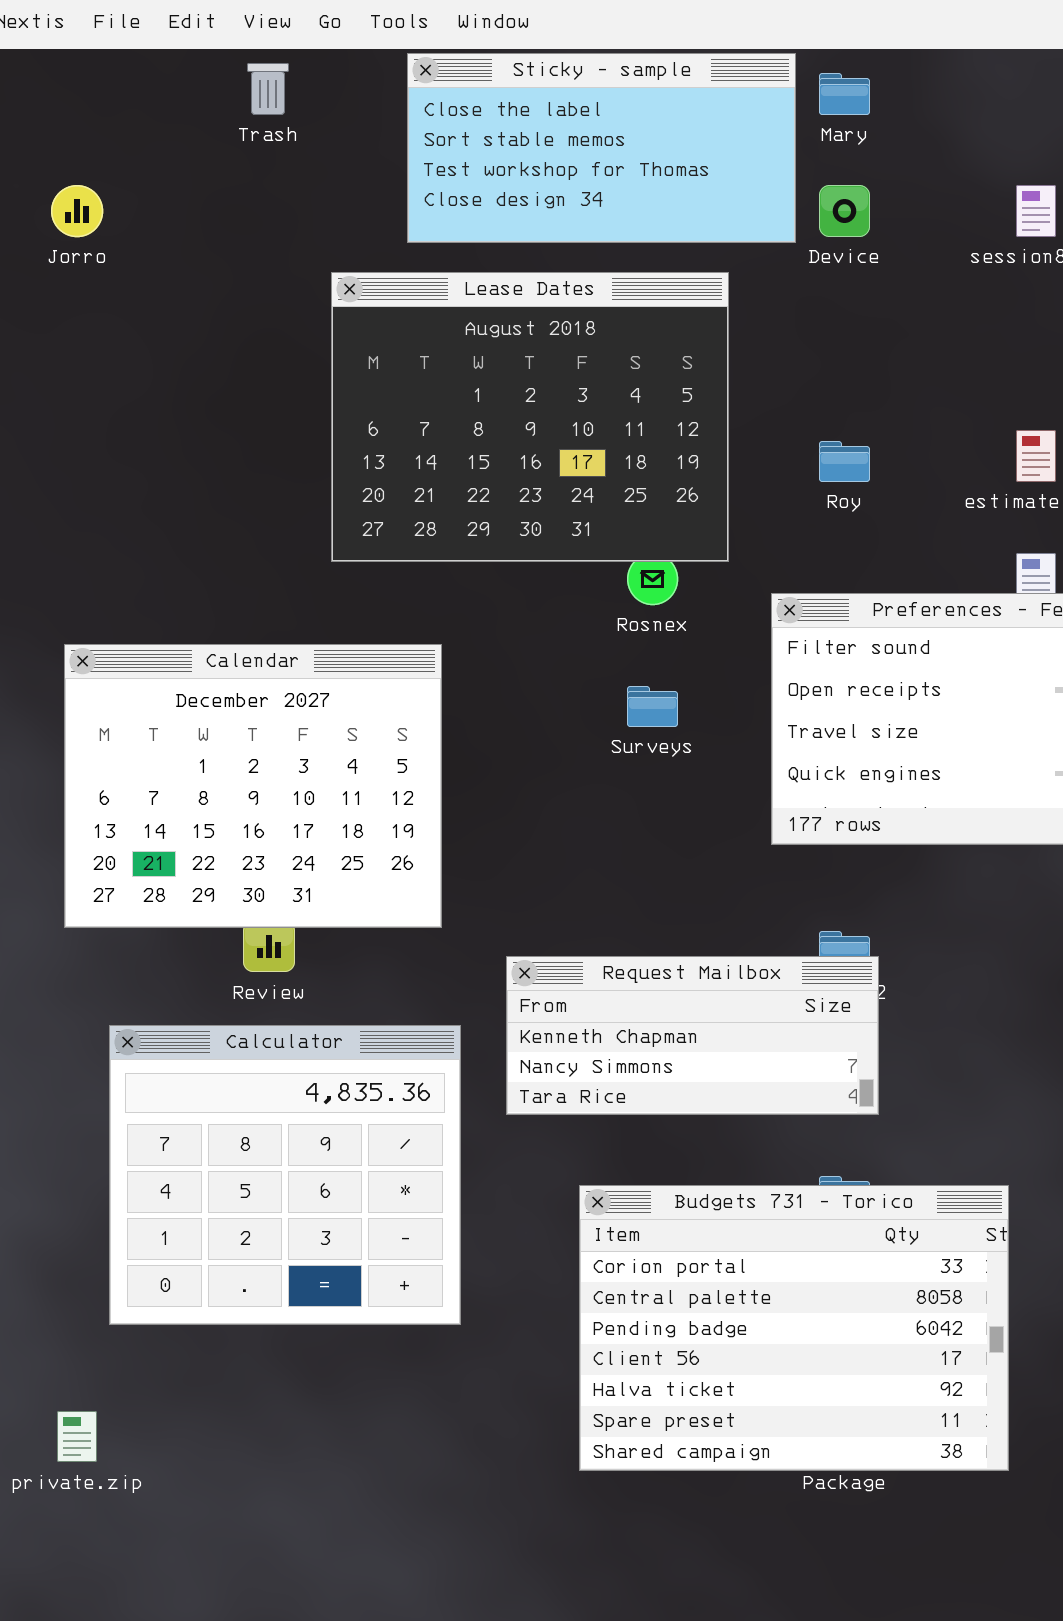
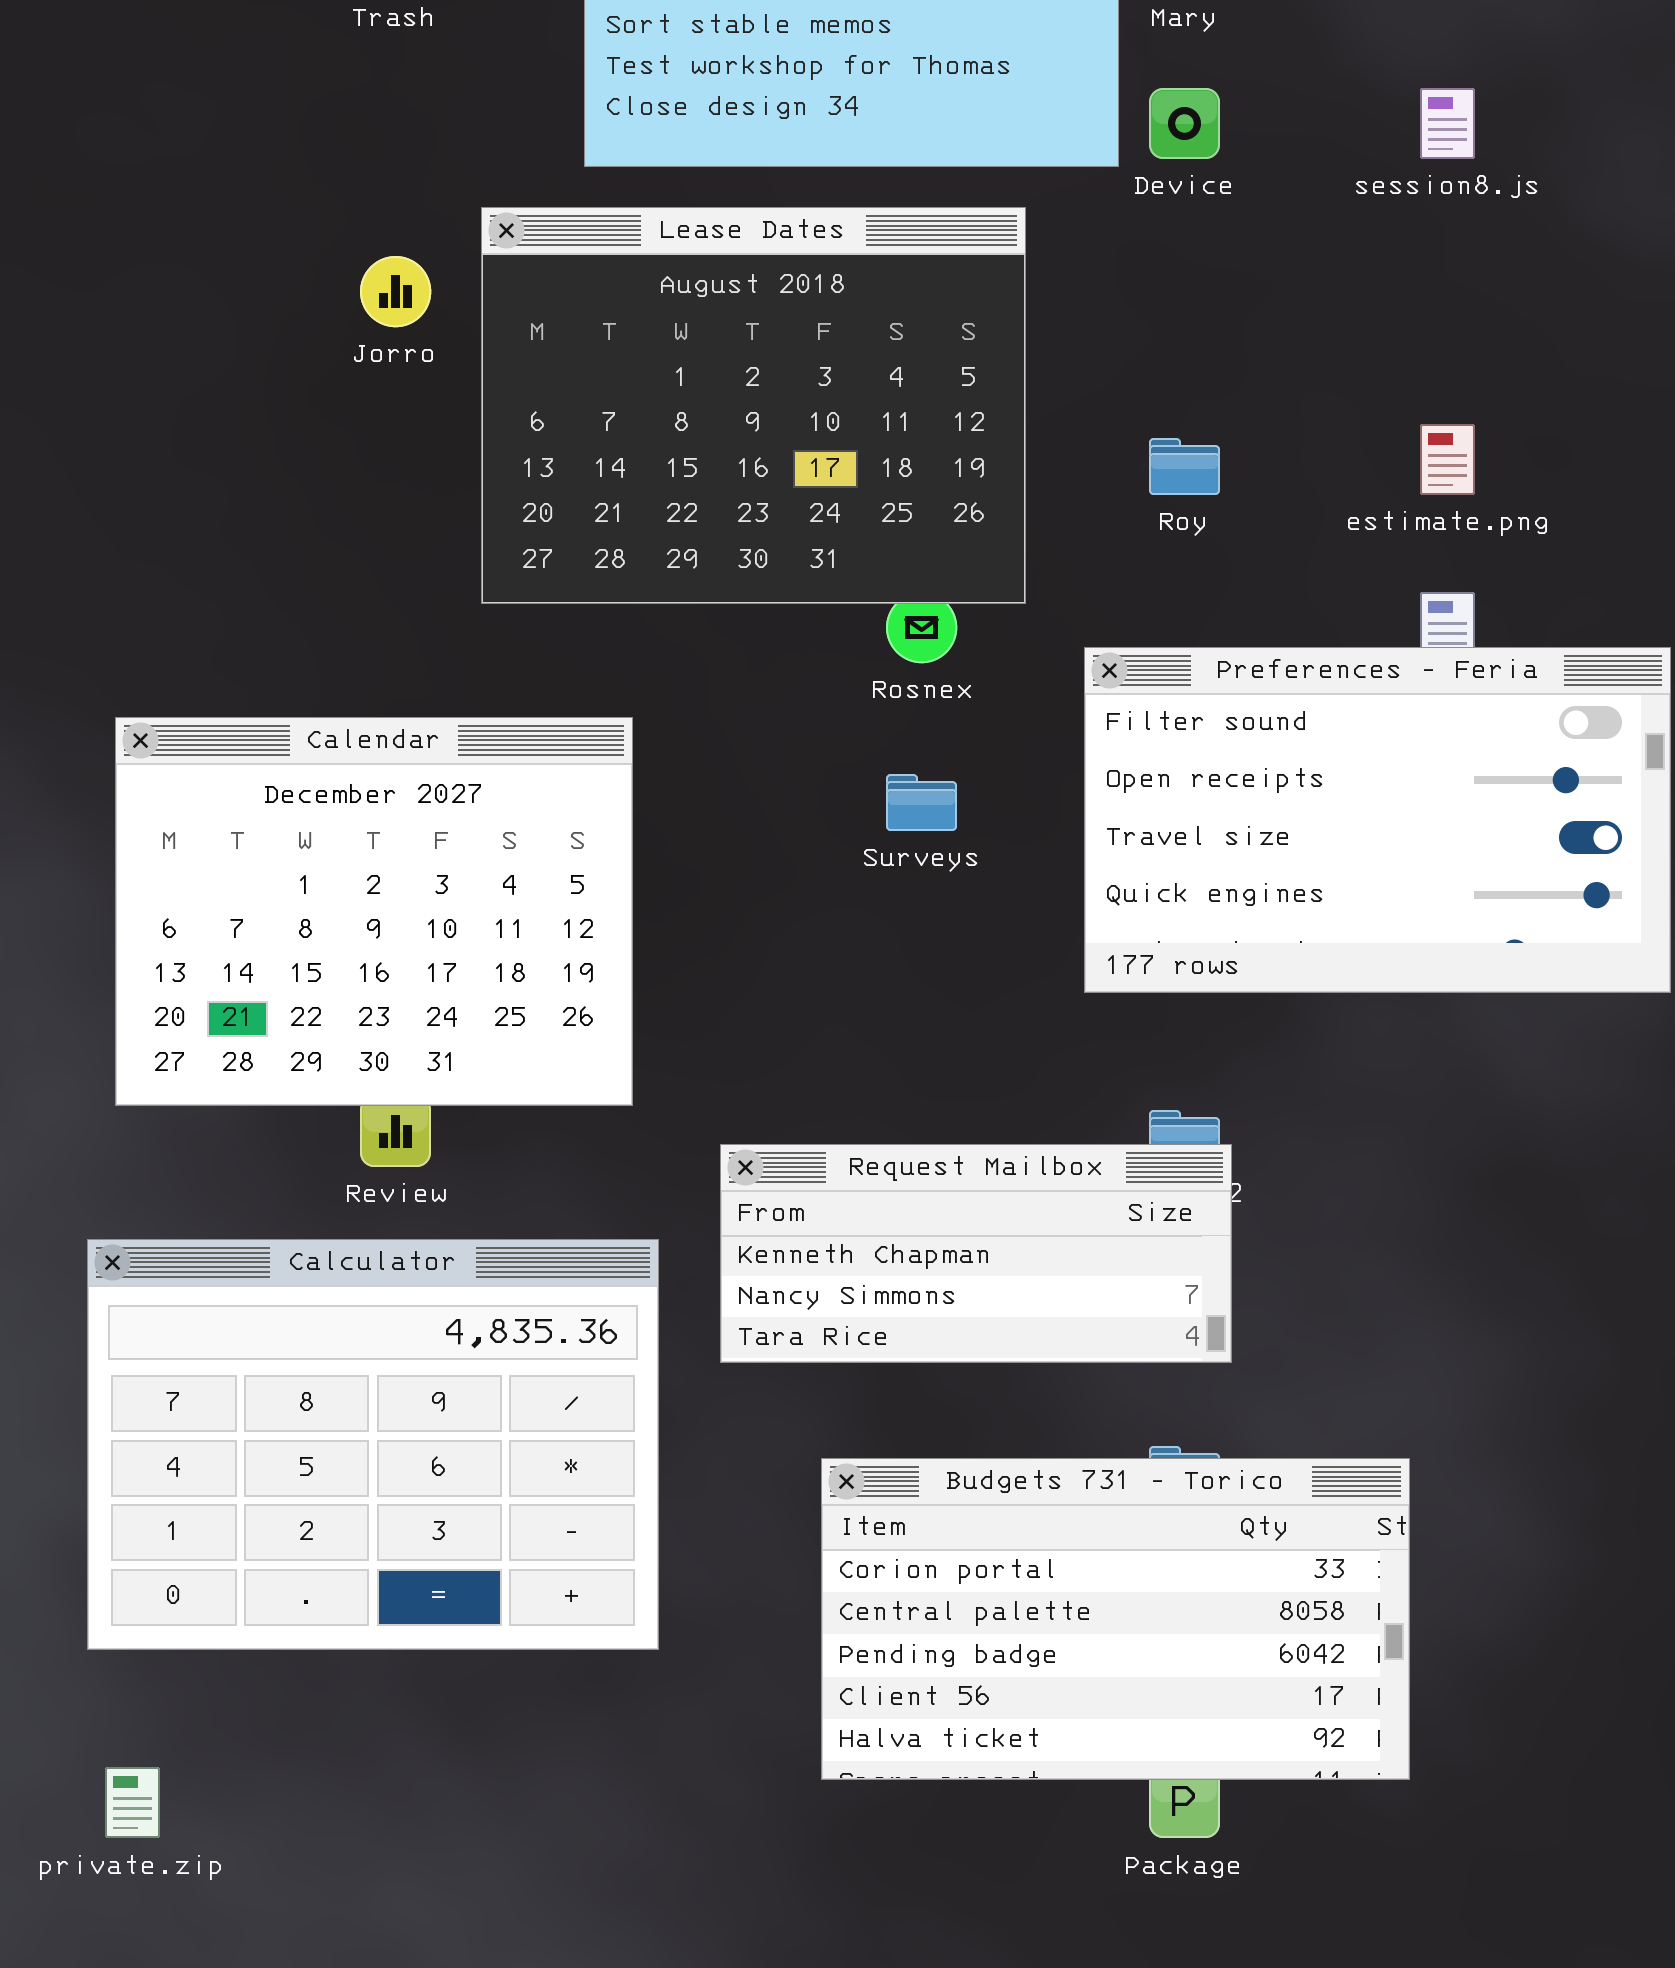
Jorro: [51,185,103,237] -> [360,256,431,327], moved
Calculator: [109,1025,461,1325] -> [87,1239,659,1650], resized
Budgets 731 - Torico: [579,1185,1009,1471] -> [821,1458,1410,1780], resized

